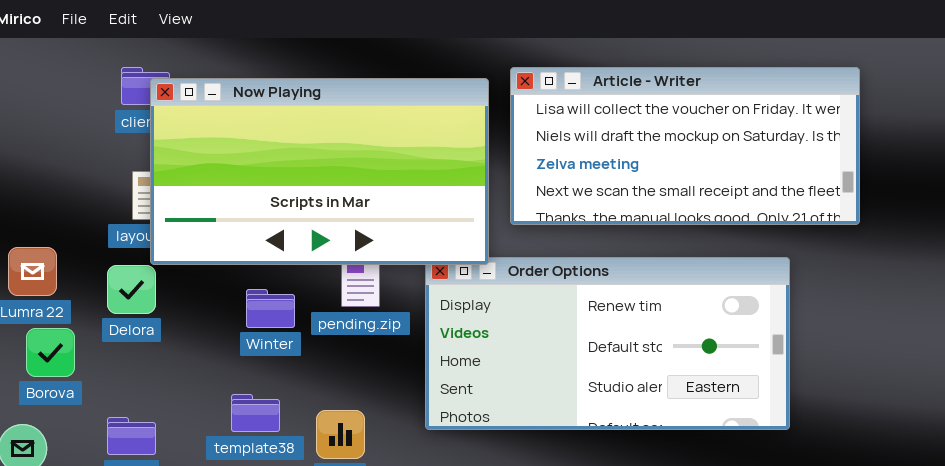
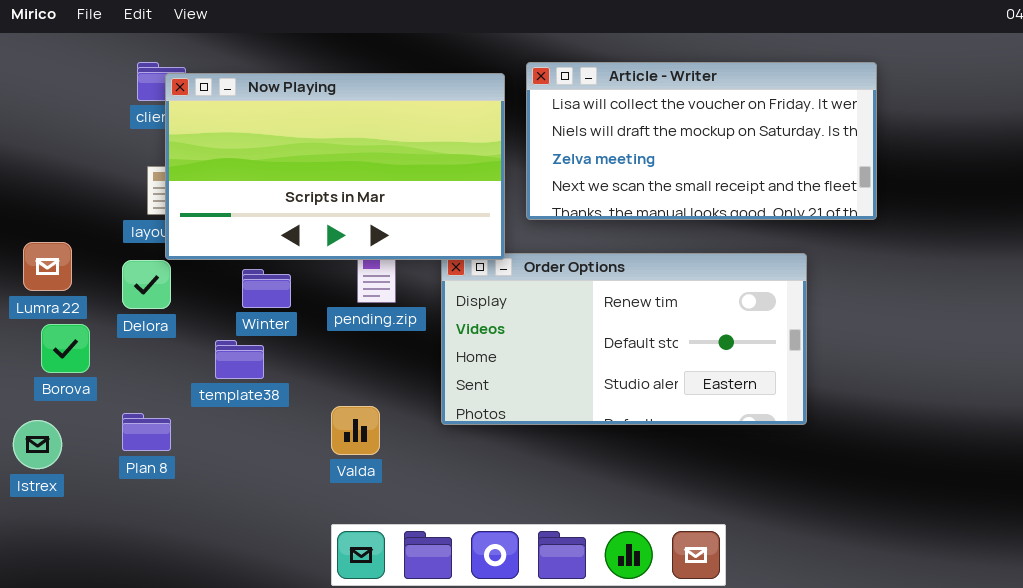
Winter: [246,289,295,328] -> [242,269,291,308], moved
template38: [231,394,280,432] -> [215,340,264,379], moved

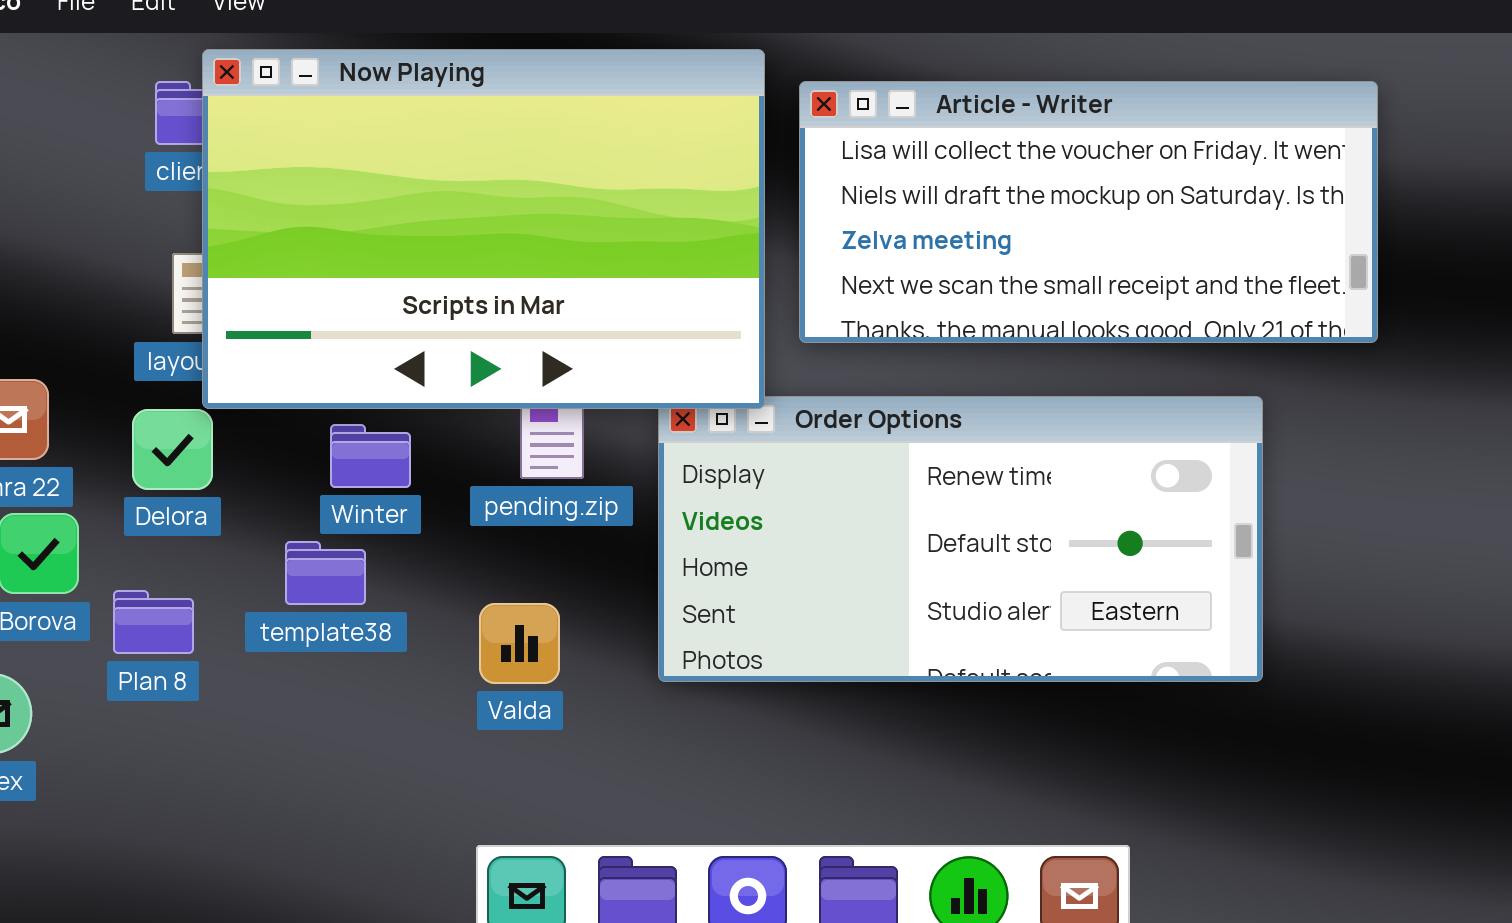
Now Playing: [165,73,505,260] -> [202,49,765,409], resized
Valda: [331,406,380,455] -> [479,603,560,684], moved
Plan 8: [122,413,171,451] -> [113,590,194,654], moved

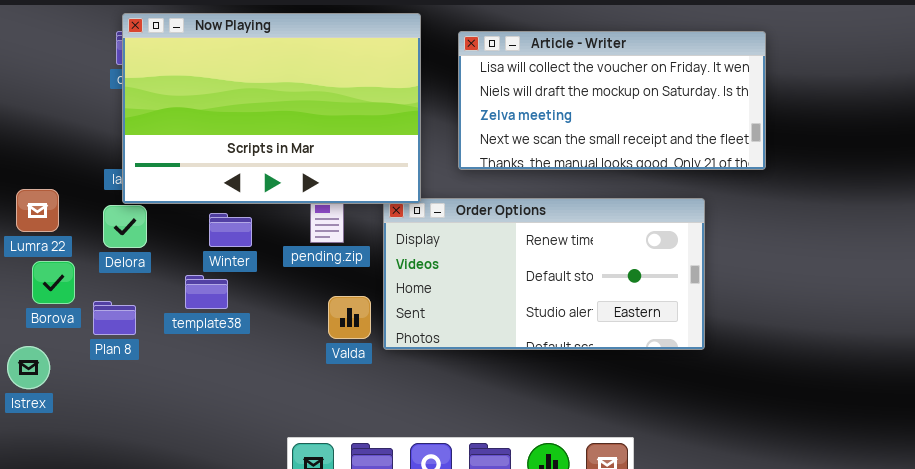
Now Playing: [202,49,765,409] -> [122,13,421,204], moved
Valda: [479,603,560,684] -> [328,296,371,339], moved

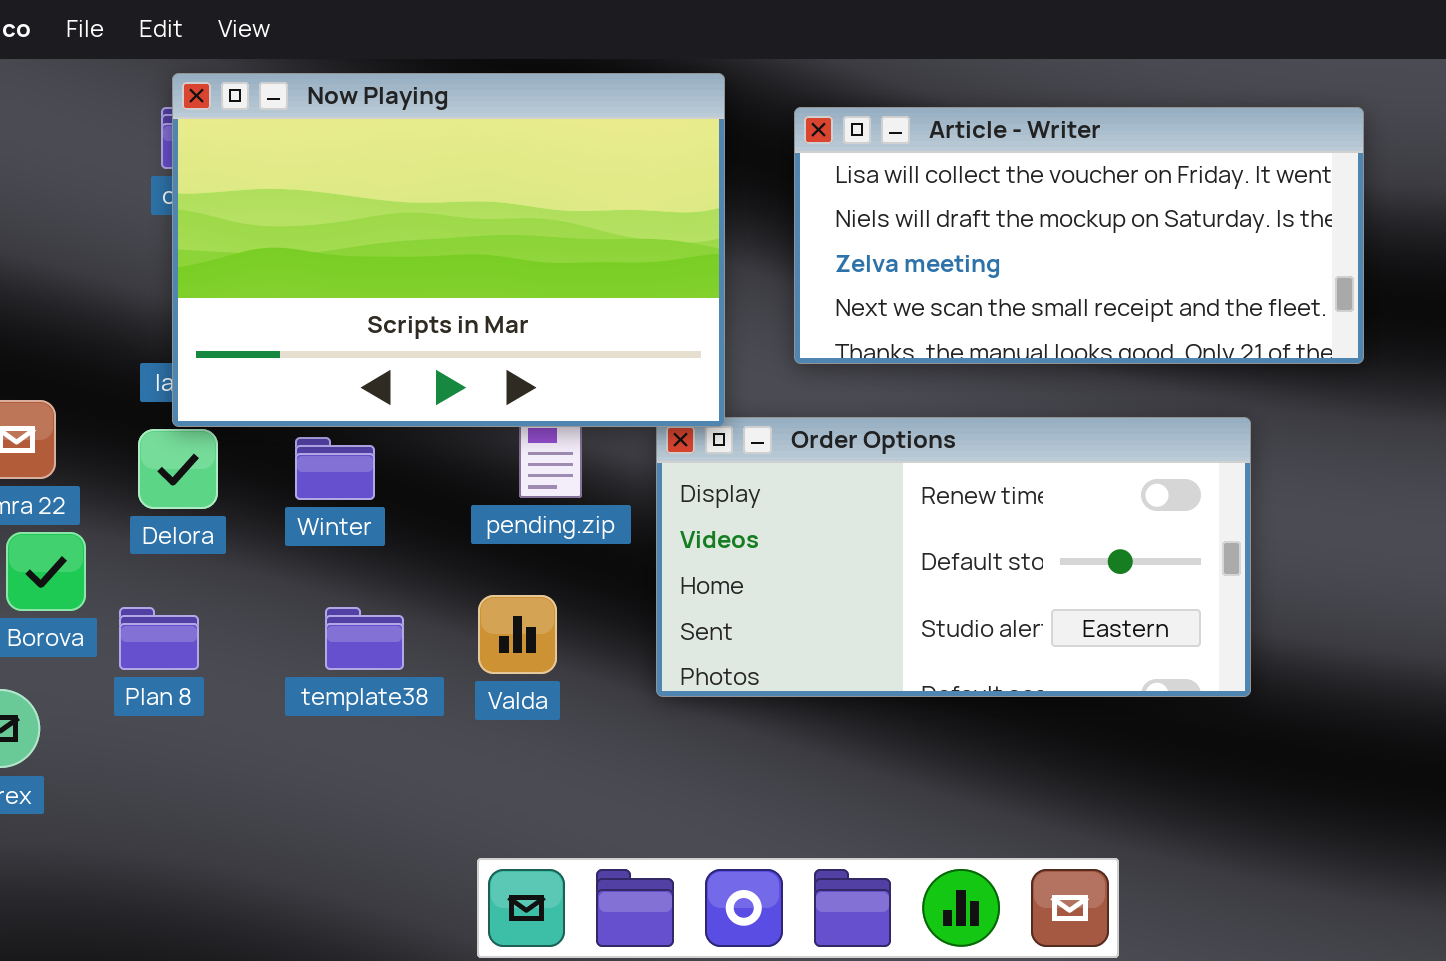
Winter: [209,213,252,247] -> [295,437,375,500], moved
template38: [185,275,228,309] -> [325,607,404,670], moved
Valda: [328,296,371,339] -> [478,595,557,674], moved

